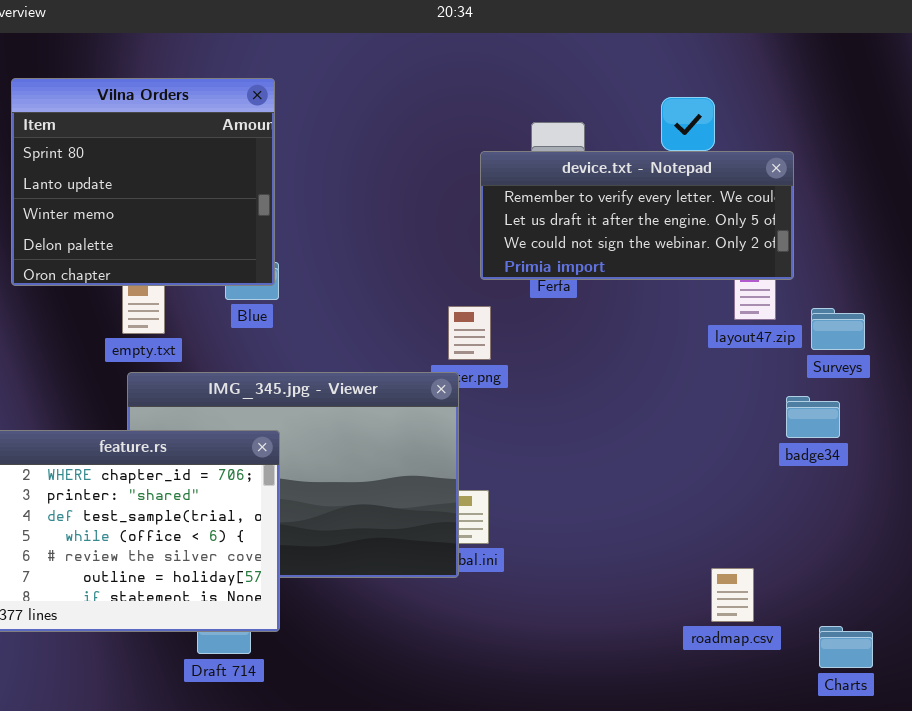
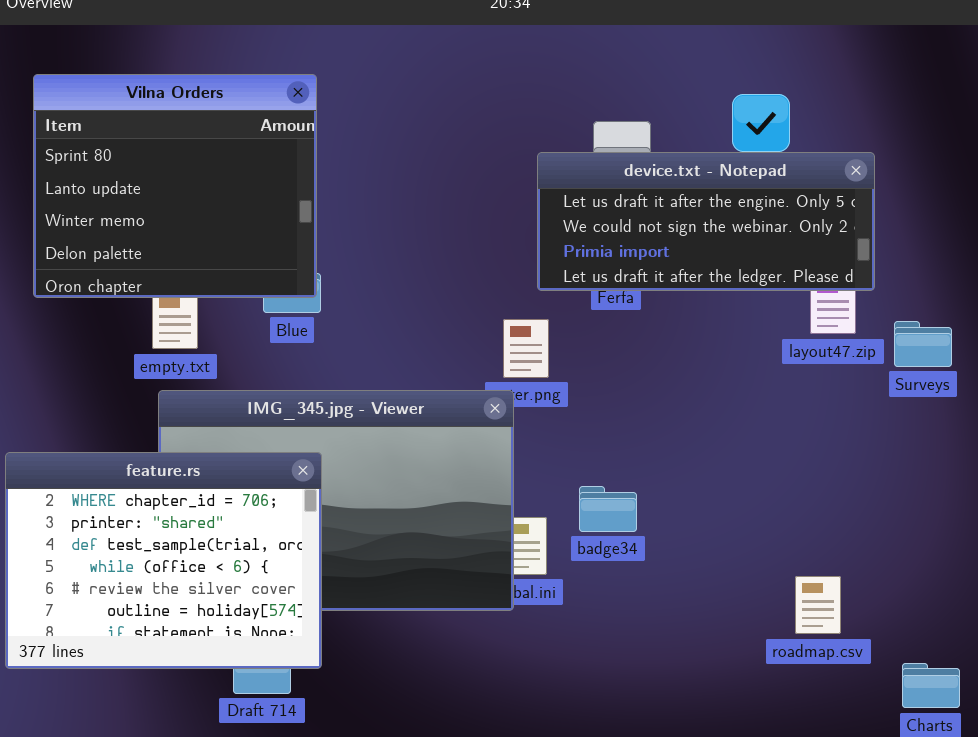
device.txt - Notepad: [480,151,794,280] -> [537,152,875,291], scrolled down 1 row
badge34: [786,396,840,438] -> [579,486,637,532], moved
roadmap.csv: [711,568,754,622] -> [795,576,841,634], moved

